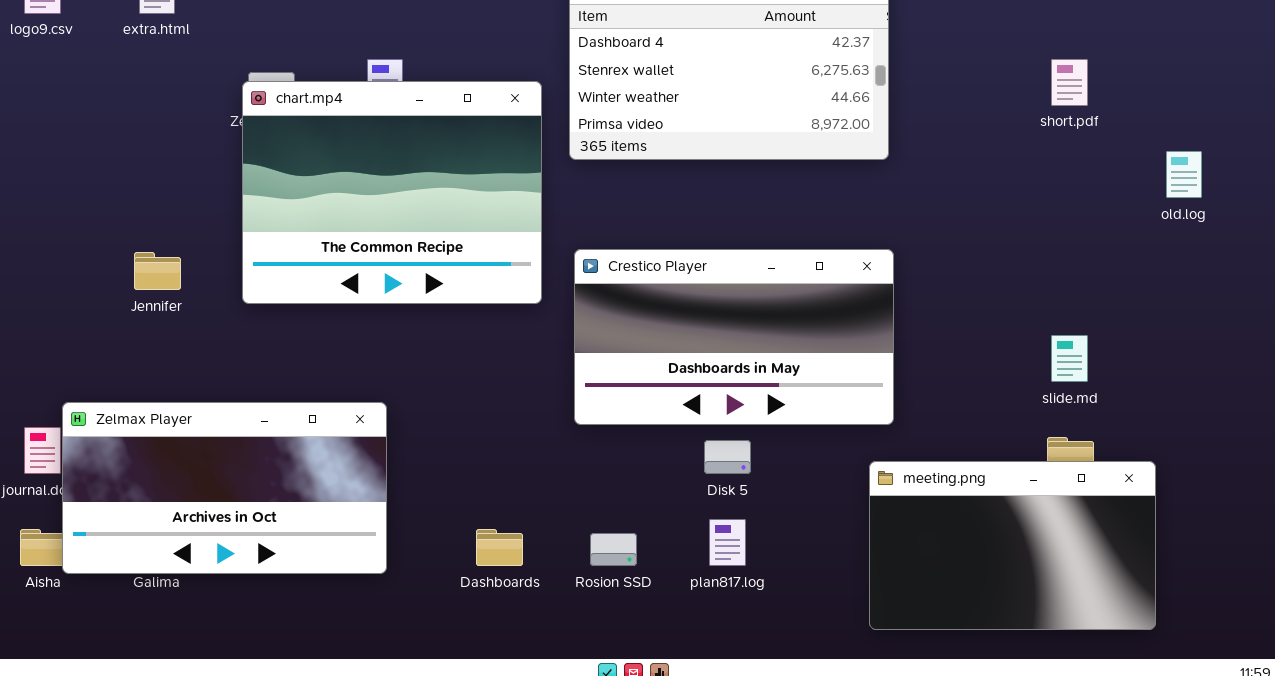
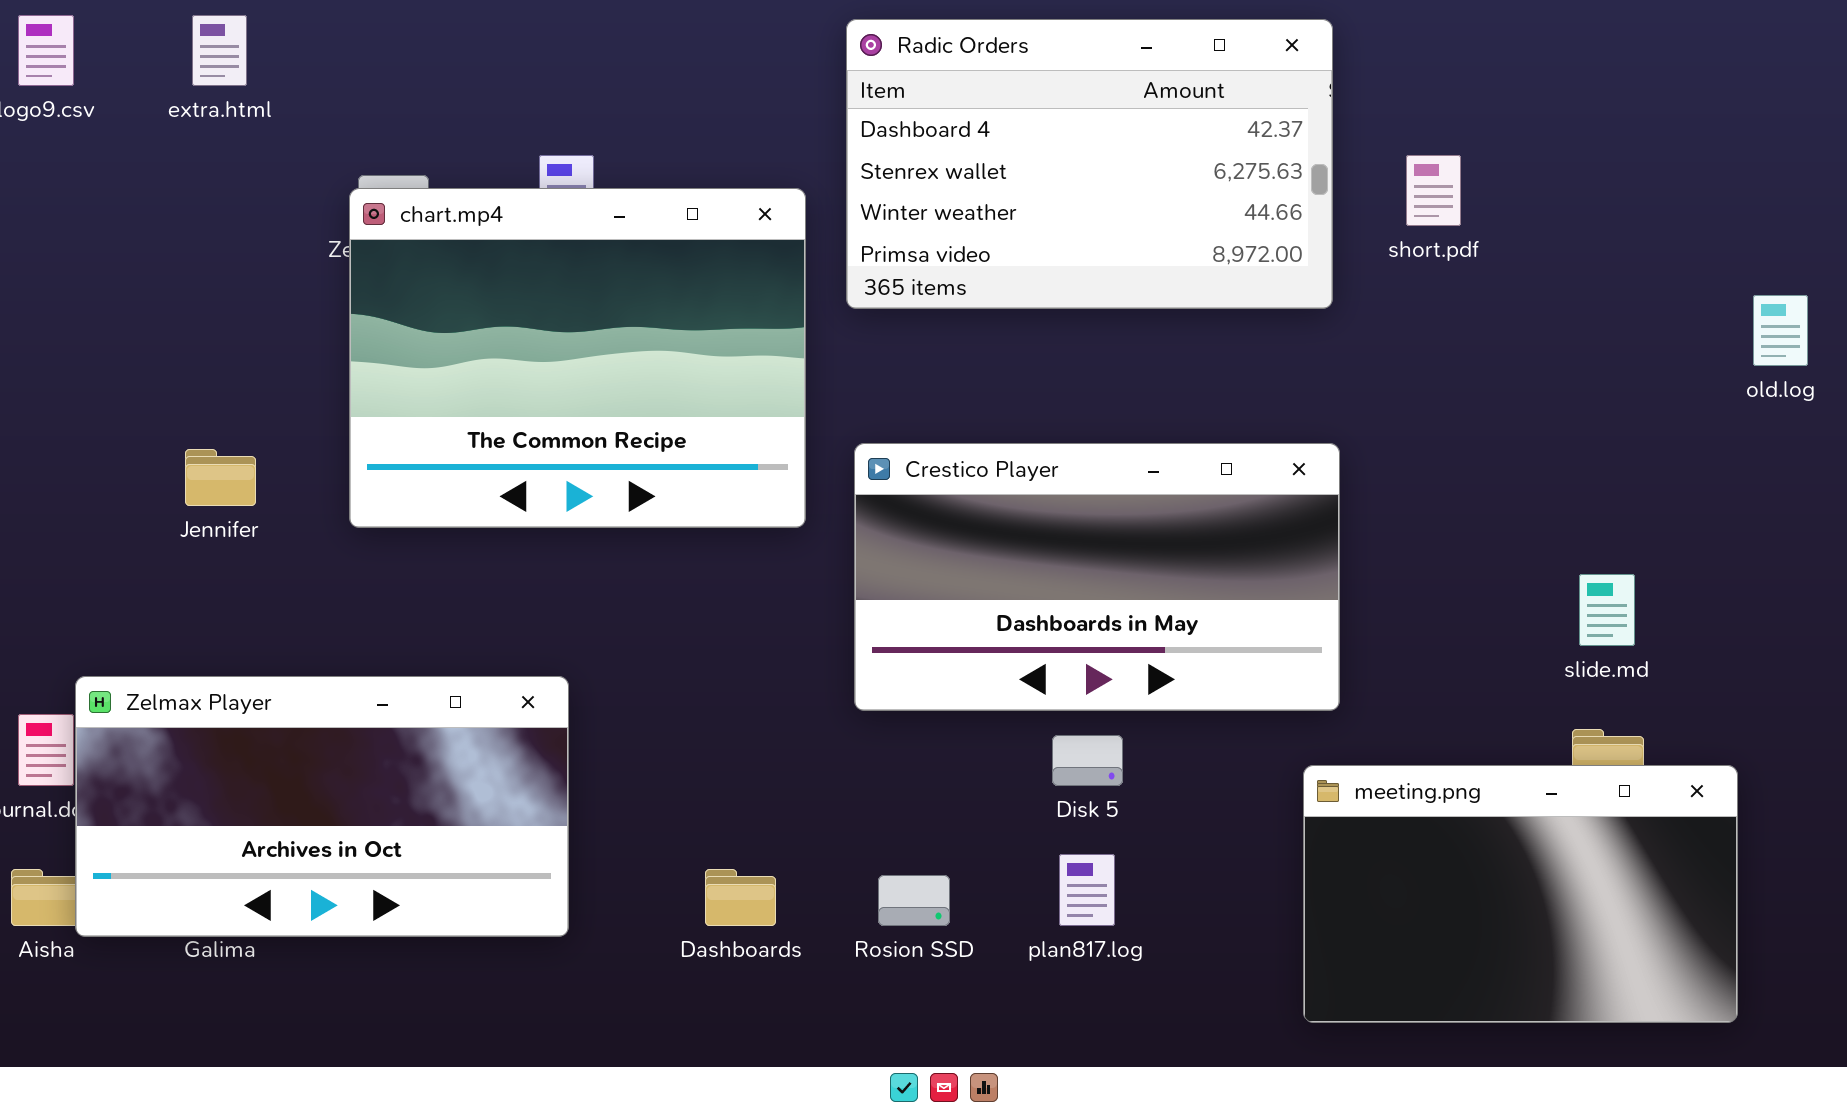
short.pdf: [1051,59,1088,106] -> [1406,155,1461,226], moved

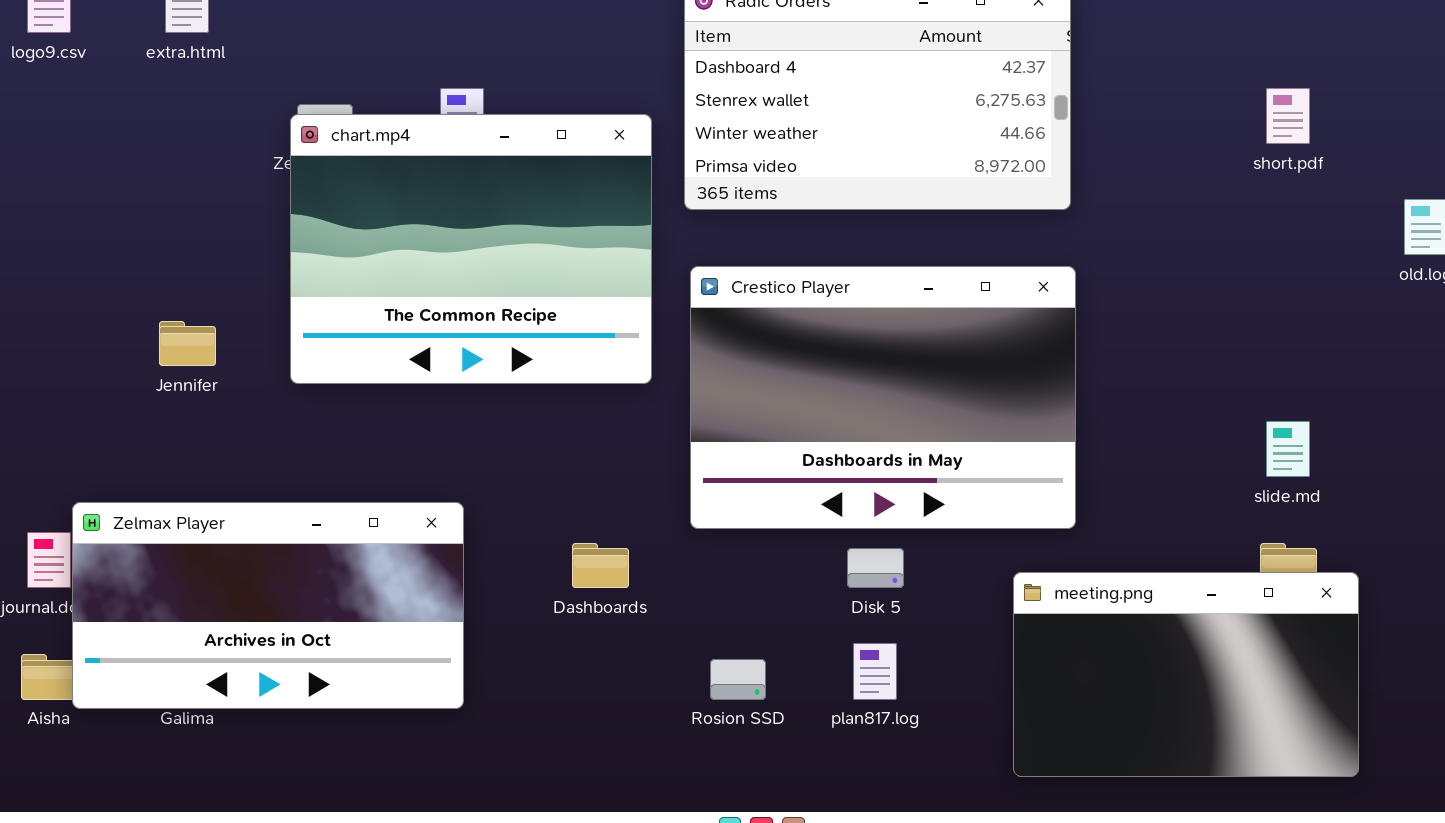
short.pdf: [1406,155,1461,226] -> [1266,88,1310,144], moved
Crestico Player: [854,443,1340,711] -> [690,266,1076,529], resized
meeting.png: [1303,765,1738,1023] -> [1013,572,1359,777], moved
Dashboards: [705,869,776,926] -> [572,543,629,588], moved

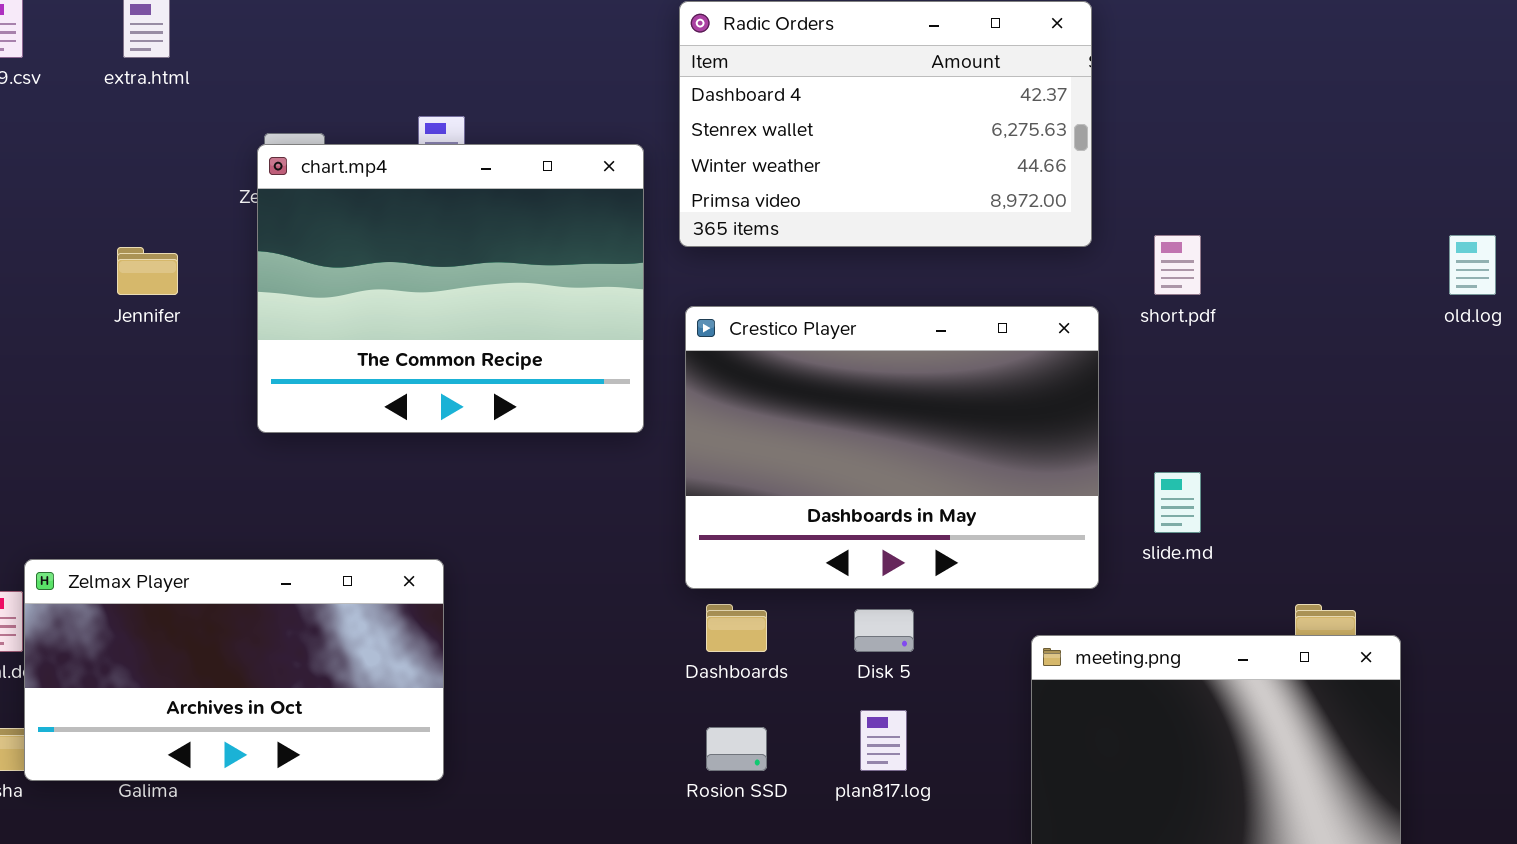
short.pdf: [1266,88,1310,144] -> [1154,235,1201,295], moved
Jennifer: [159,321,216,366] -> [117,247,178,295], moved
slide.md: [1266,421,1310,477] -> [1154,472,1201,533], moved
Dashboards: [572,543,629,588] -> [706,604,767,652], moved

